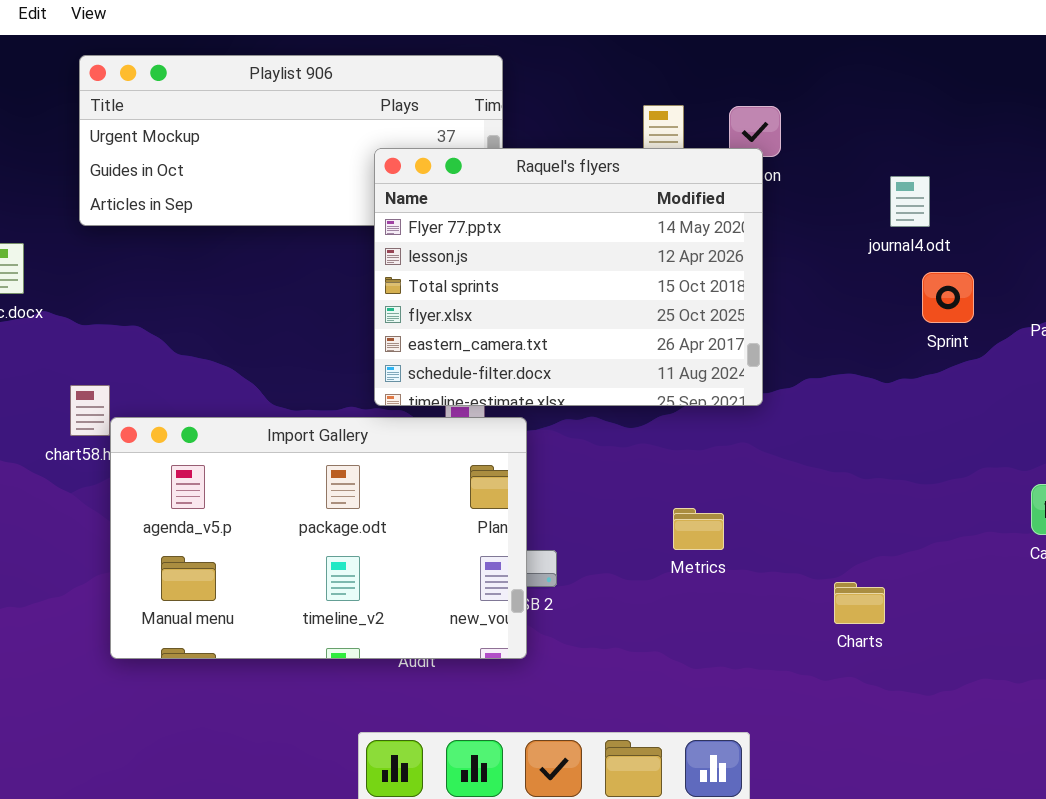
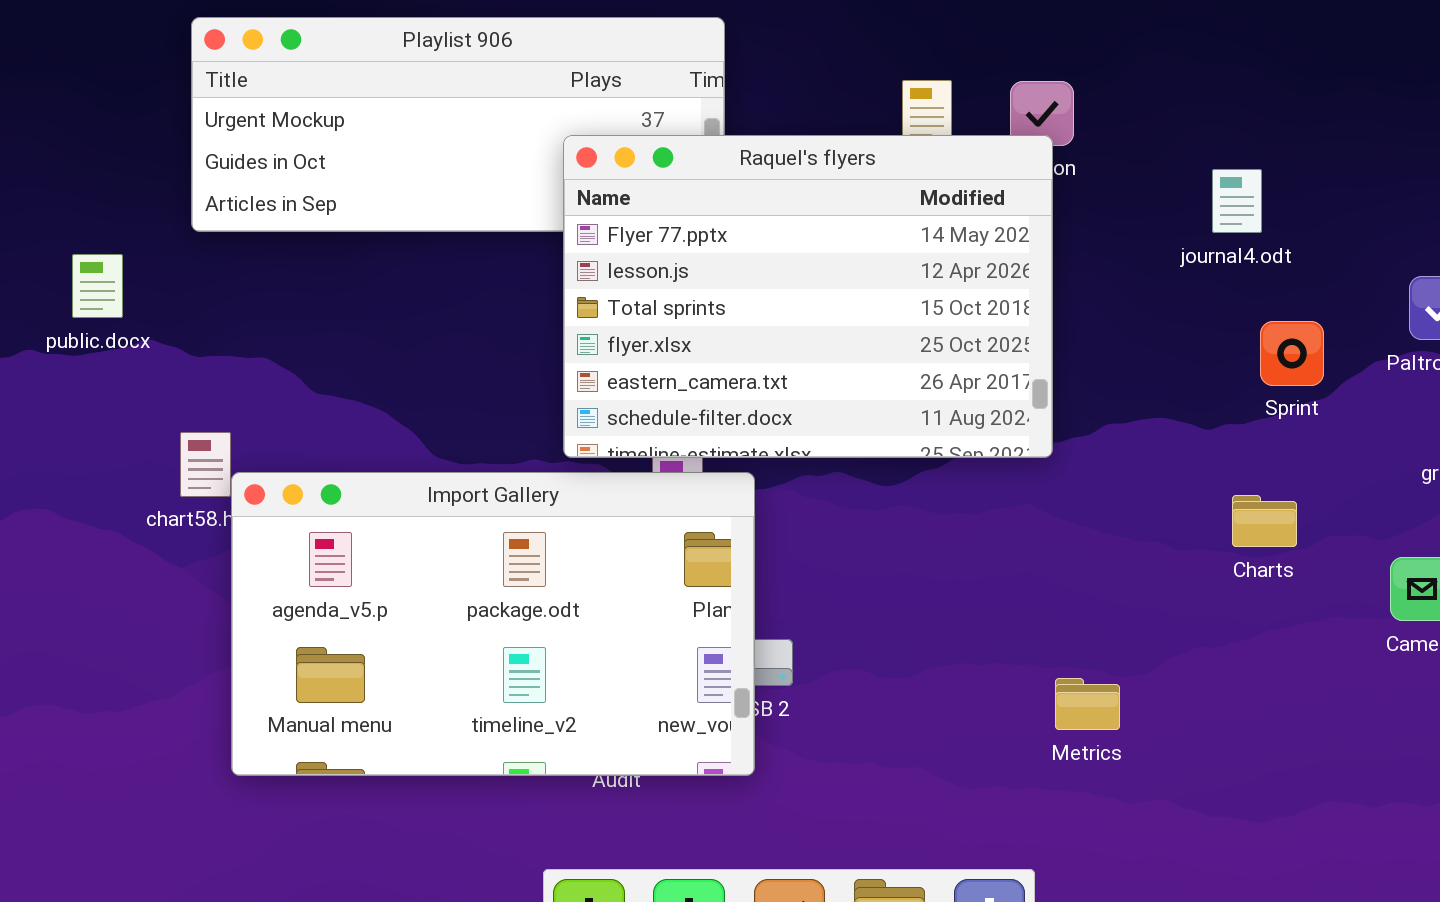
Sprint: [922,272,974,323] -> [1260,321,1324,386], moved
Metrics: [673,508,724,550] -> [1055,678,1120,730], moved
Charts: [834,582,885,624] -> [1232,495,1297,547], moved

